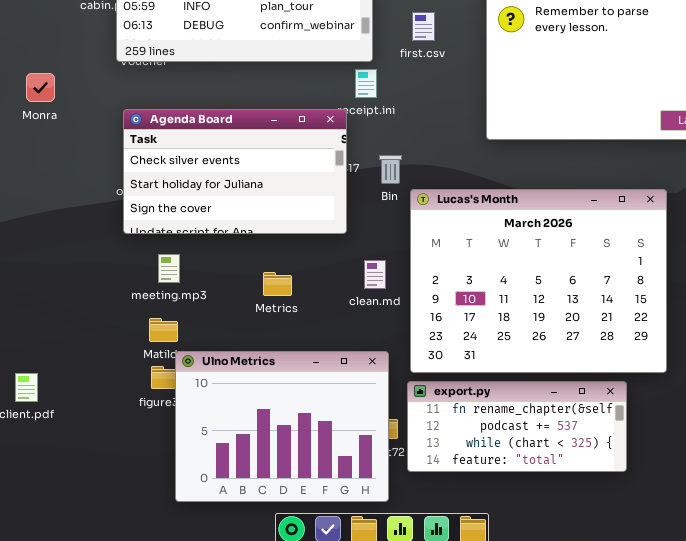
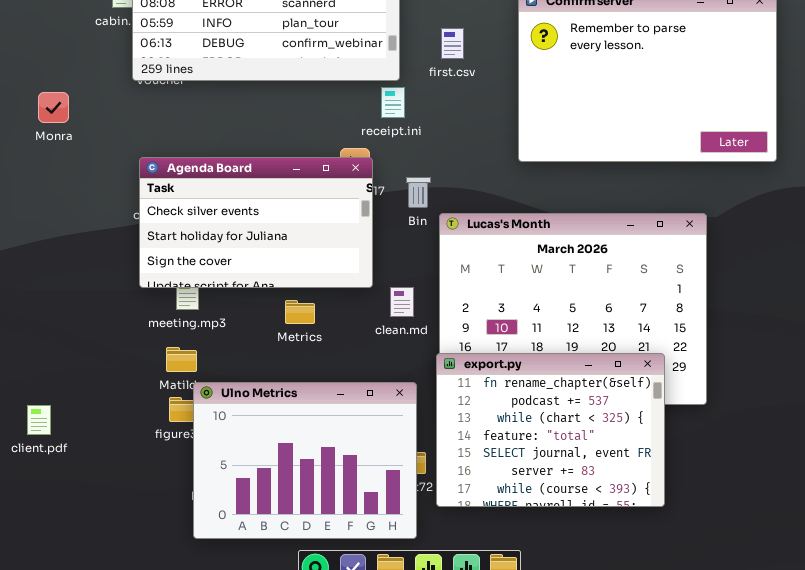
Agenda Board: [123,109,347,234] -> [139,157,373,288], moved
export.py: [407,381,627,472] -> [436,353,665,507], resized

